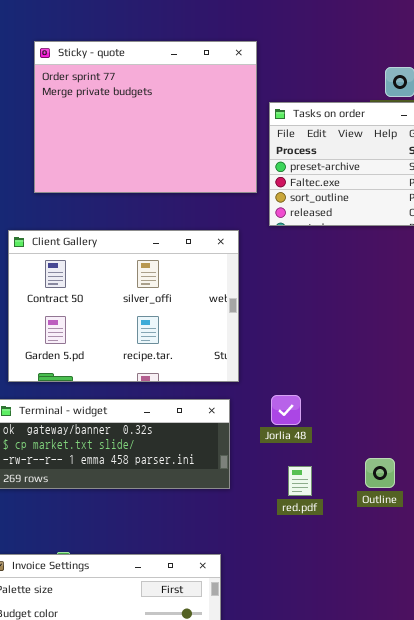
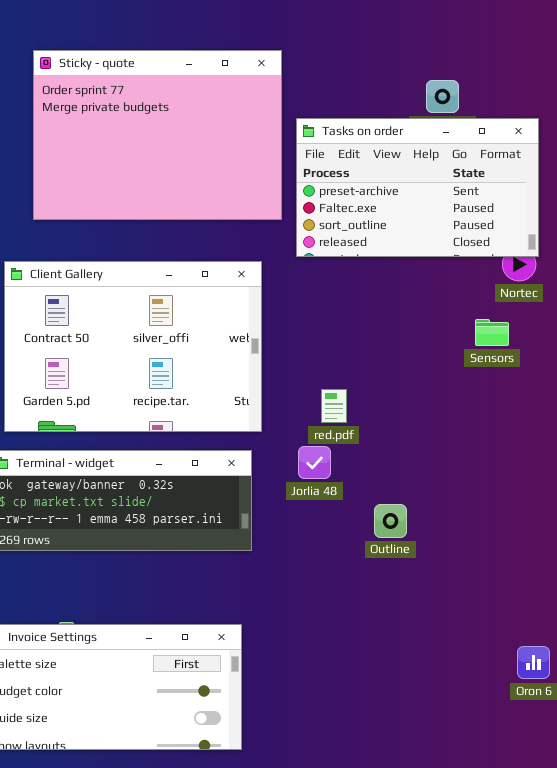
Outline: [365,458,395,488] -> [374,504,407,538], moved
red.pdf: [288,466,312,496] -> [321,389,347,423], moved

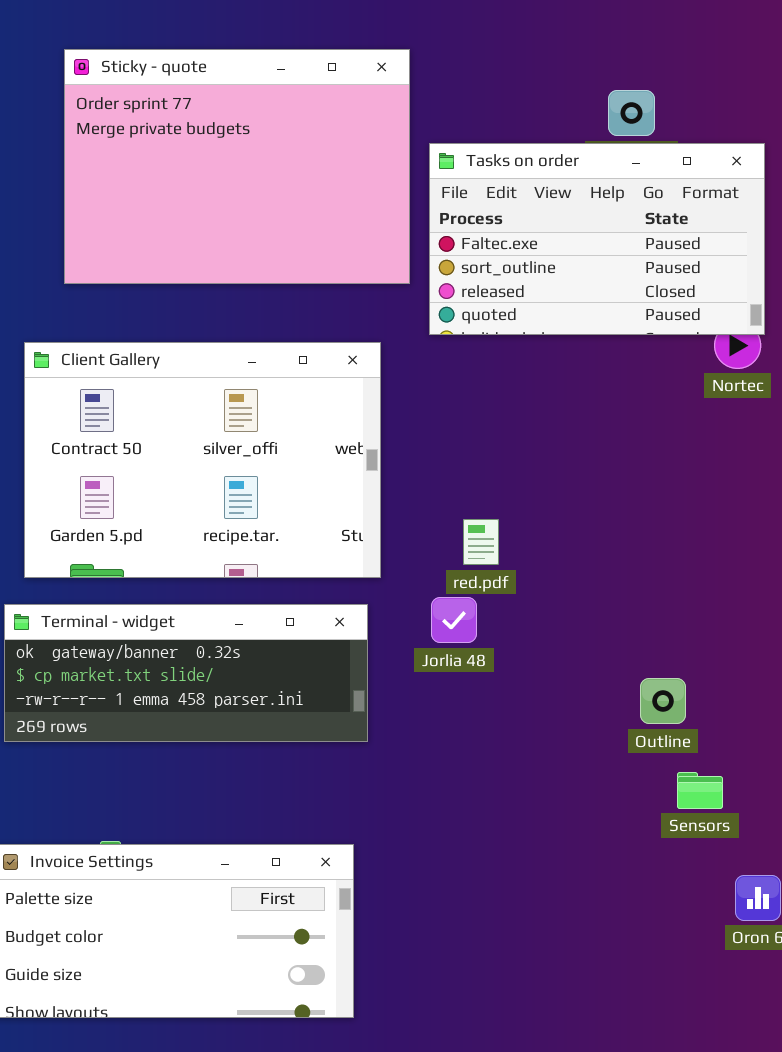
Tasks on order: [296,118,539,257] -> [429,143,765,335], scrolled down 1 row
Sensors: [475,319,509,346] -> [677,772,723,809], moved
Outline: [374,504,407,538] -> [640,678,686,724], moved

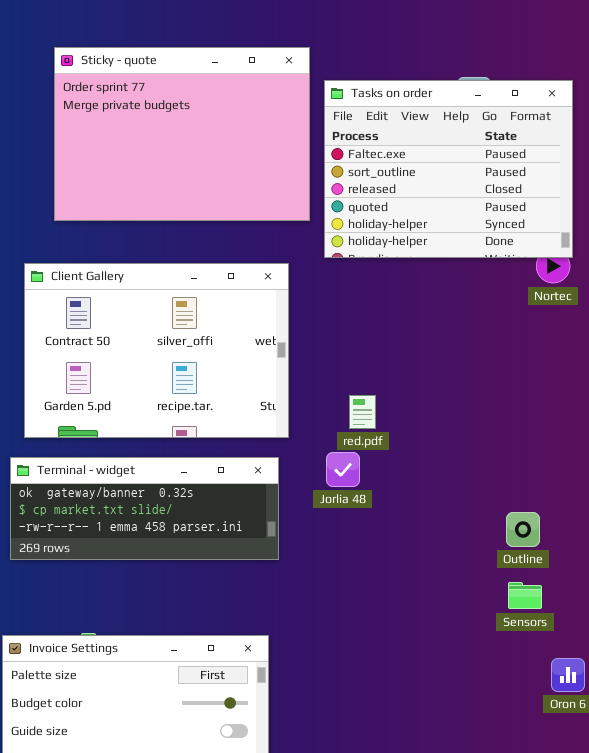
Tasks on order: [429,143,765,335] -> [324,80,573,258], resized
Outline: [640,678,686,724] -> [506,512,540,547], moved

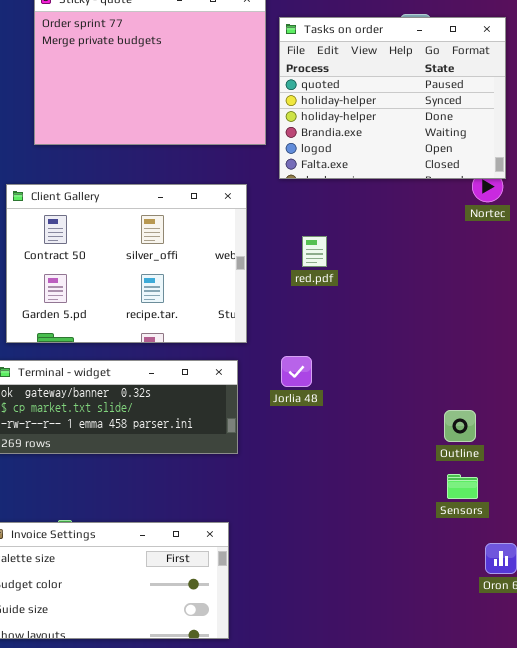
Tasks on order: [324,80,573,258] -> [279,17,506,179], scrolled down 3 rows
red.pdf: [349,395,376,429] -> [302,236,327,267], moved

